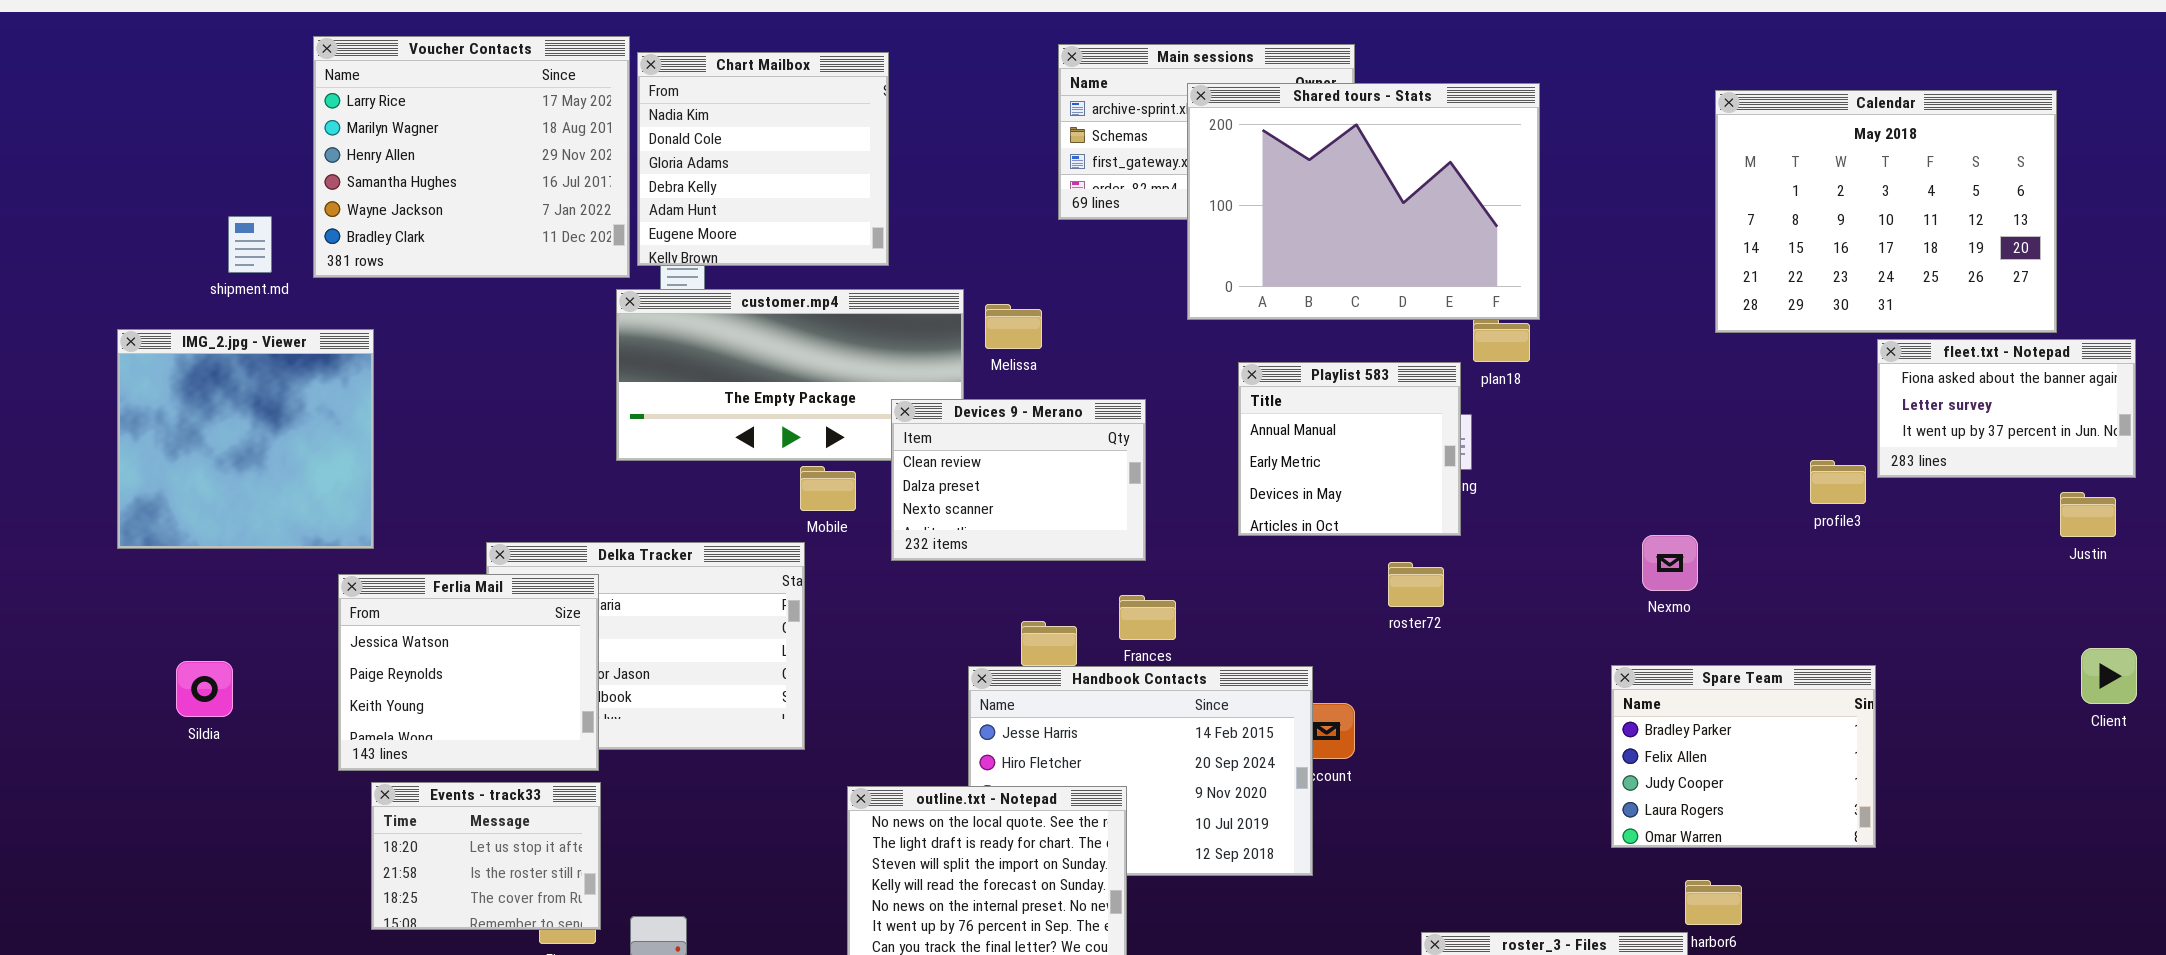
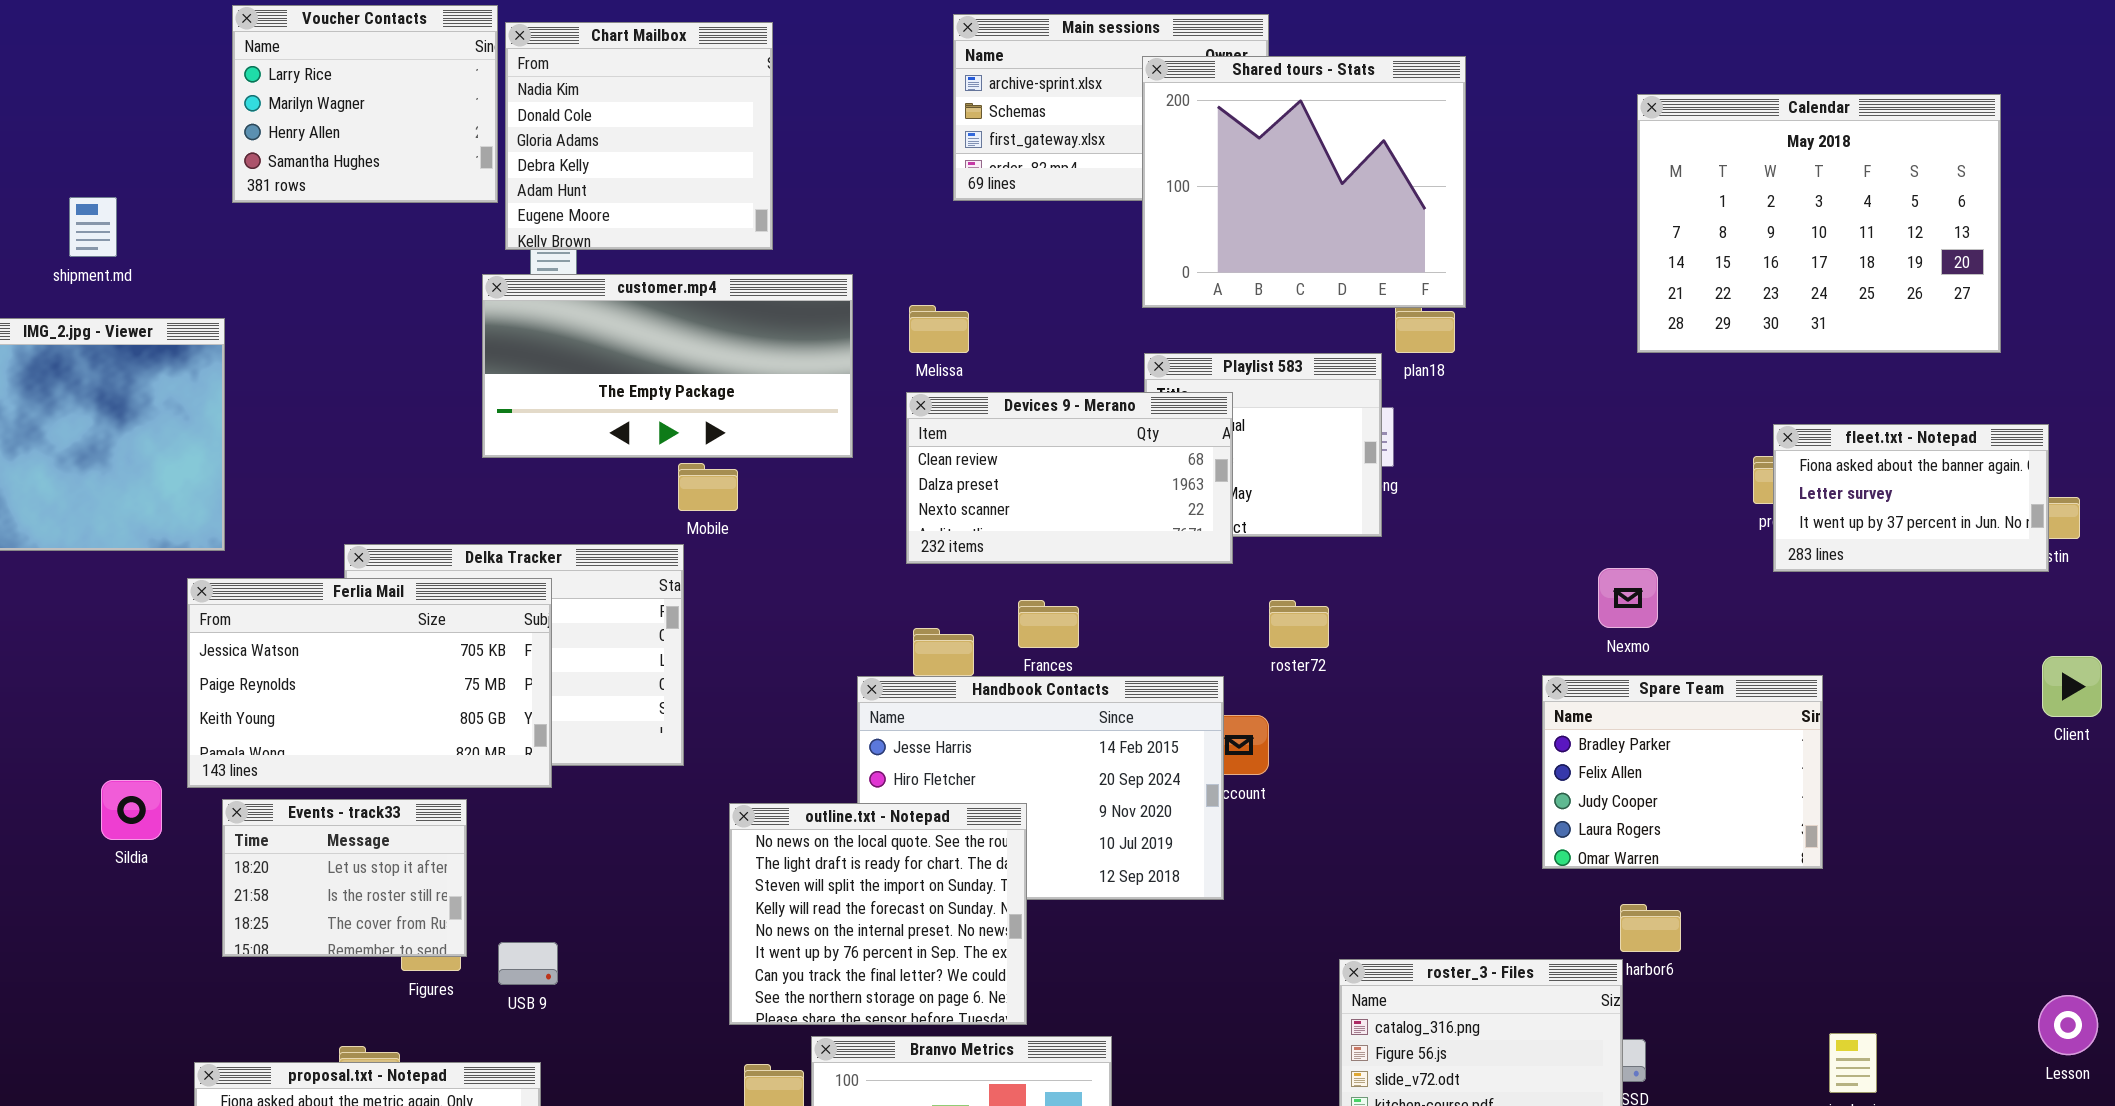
Voucher Contacts: [313,36,630,278] -> [232,5,498,203], resized
Shared tours - Stats: [1187,83,1540,320] -> [1142,56,1466,308], resized
Calendar: [1715,90,2057,333] -> [1637,94,2001,353], moved
Melissa: [985,304,1042,349] -> [909,305,969,353], moved
fleet.txt - Notepad: [1877,339,2136,478] -> [1773,424,2049,572], moved
Devices 9 - Merano: [891,399,1146,561] -> [906,392,1233,564], moved, resized
Nexmo: [1642,535,1698,591] -> [1598,568,1658,628], moved
roster72: [1388,562,1444,607] -> [1269,600,1329,648], moved
Ferlia Mail: [338,574,599,771] -> [187,578,552,788], resized
Sildia: [176,661,233,717] -> [101,780,162,840], moved

